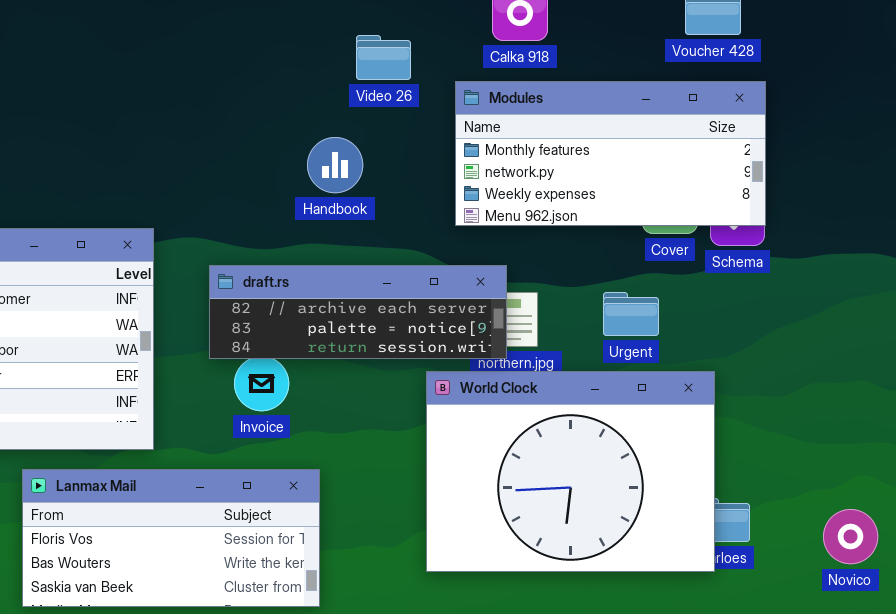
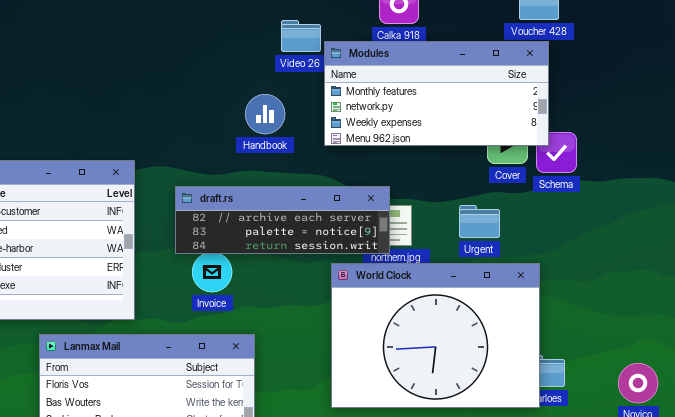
Modules: [455,81,766,226] -> [324,41,549,146], moved

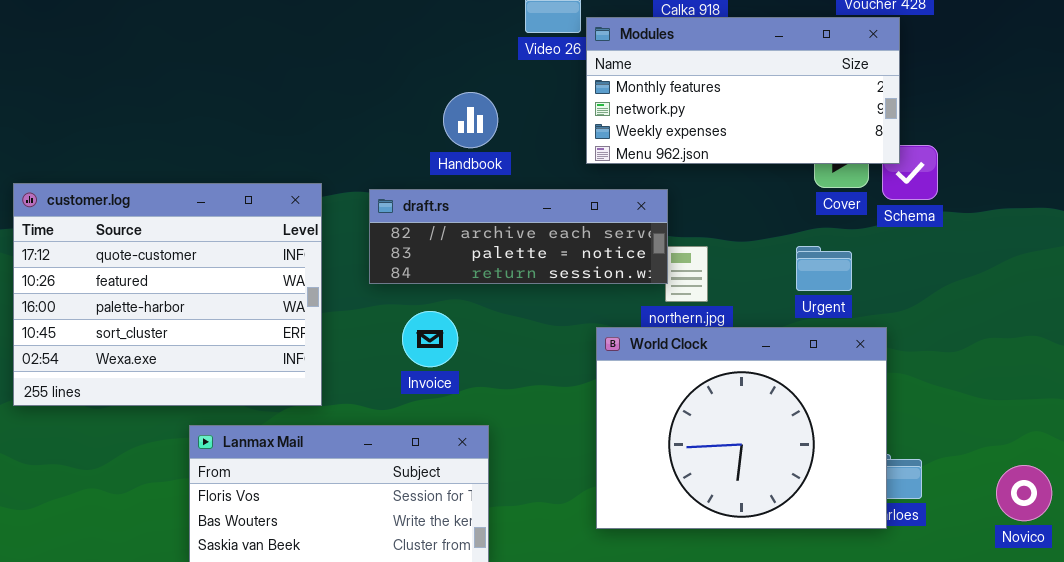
Handbook: [245,94,285,134] -> [443,92,498,148], moved
draft.rs: [175,186,390,254] -> [369,189,668,284], moved
Urgent: [459,205,500,238] -> [796,246,852,291], moved

